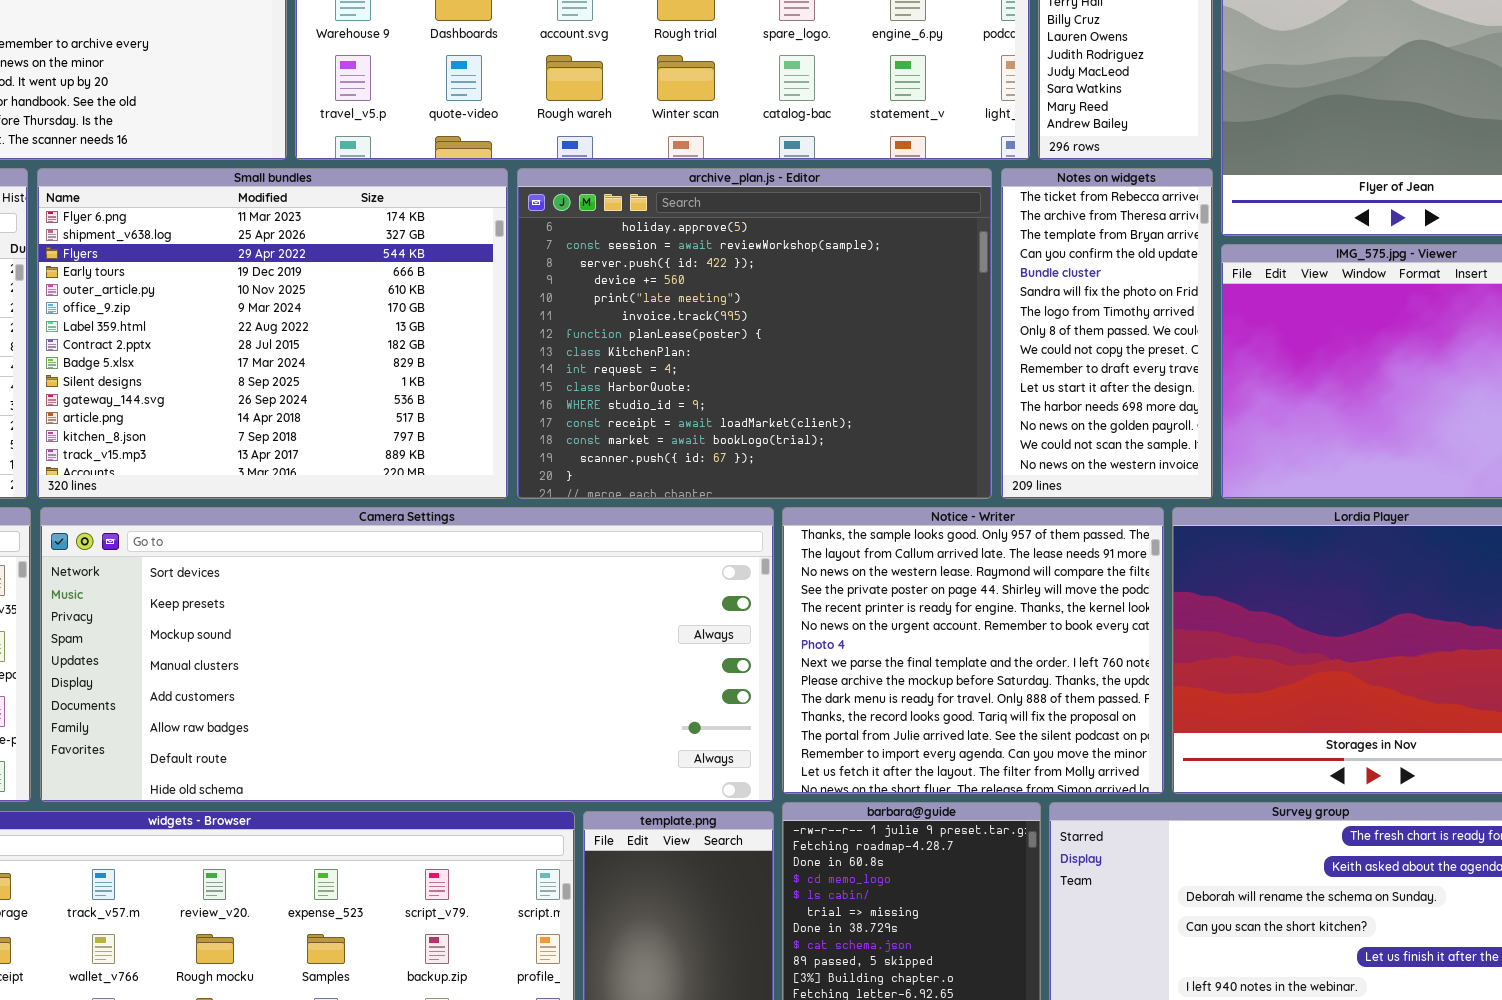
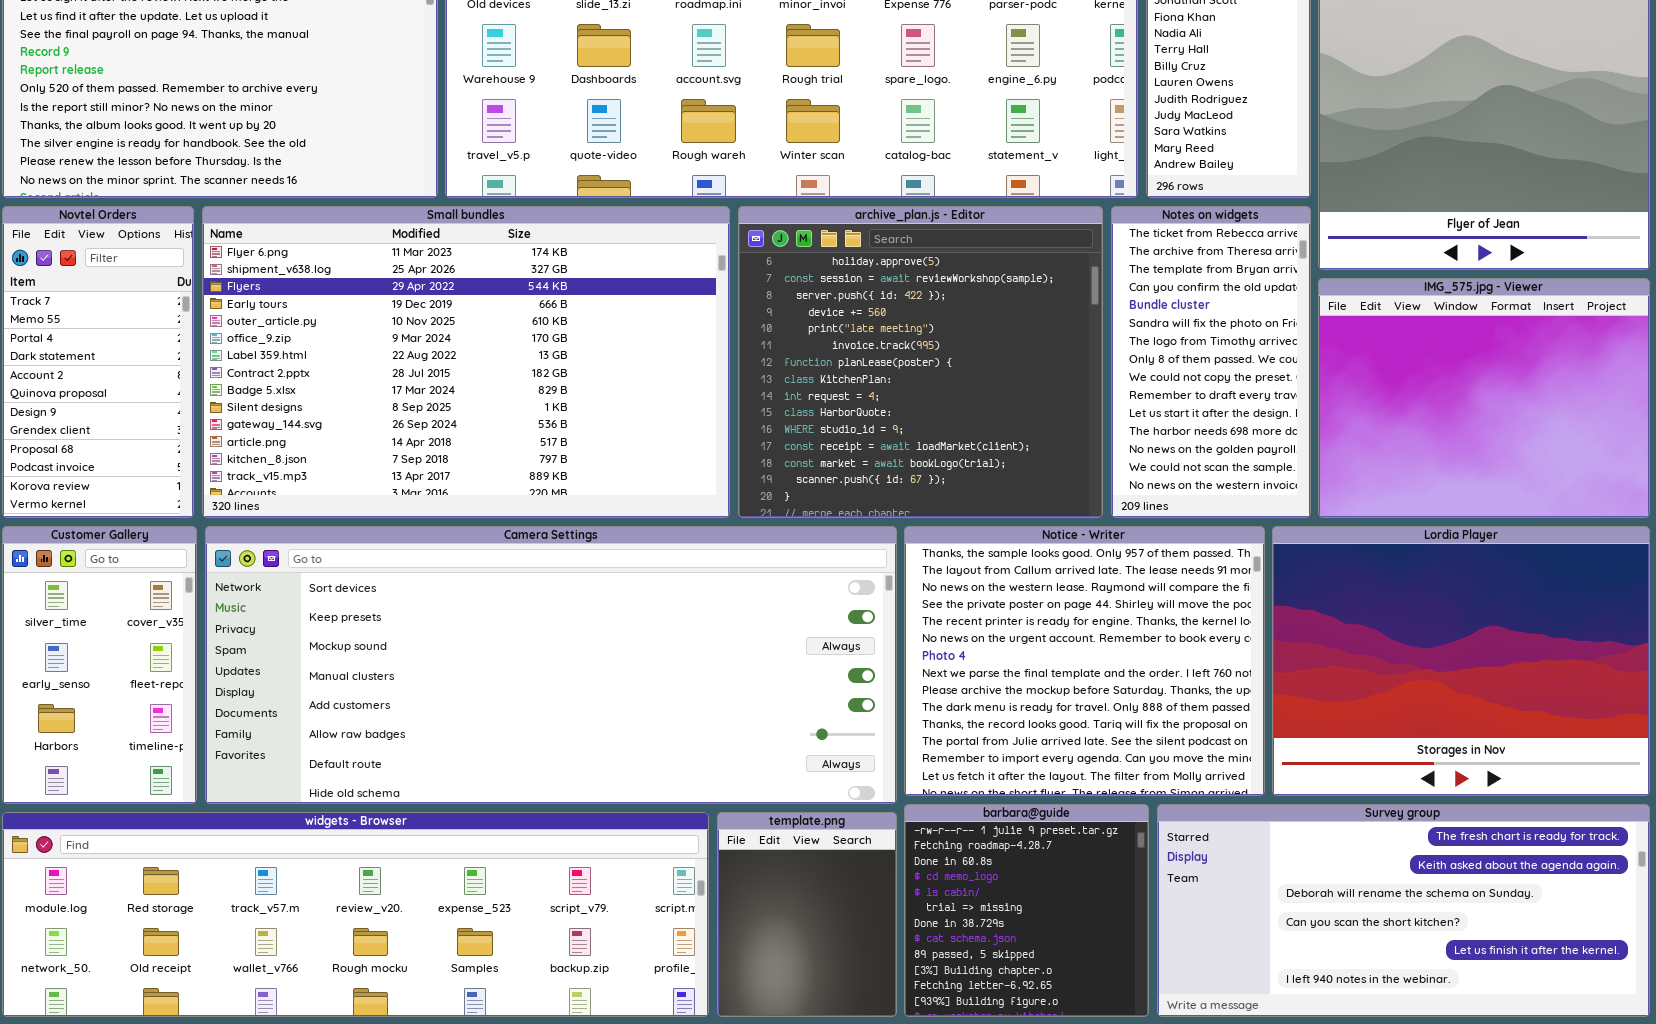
Small bundles: [37,168,508,499] -> [202,206,730,518], resized
archive_plan.js - Editor: [517,168,992,499] -> [738,206,1103,518], resized

